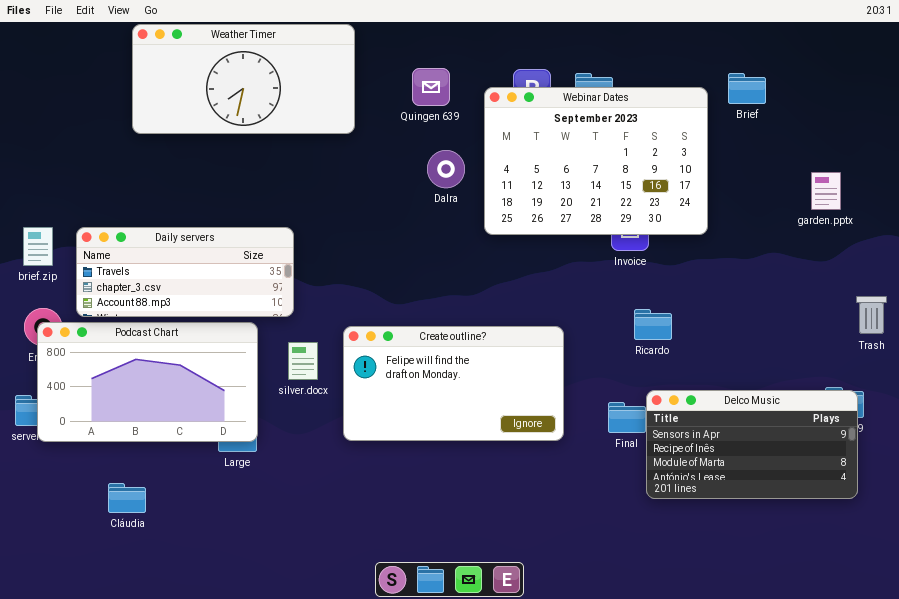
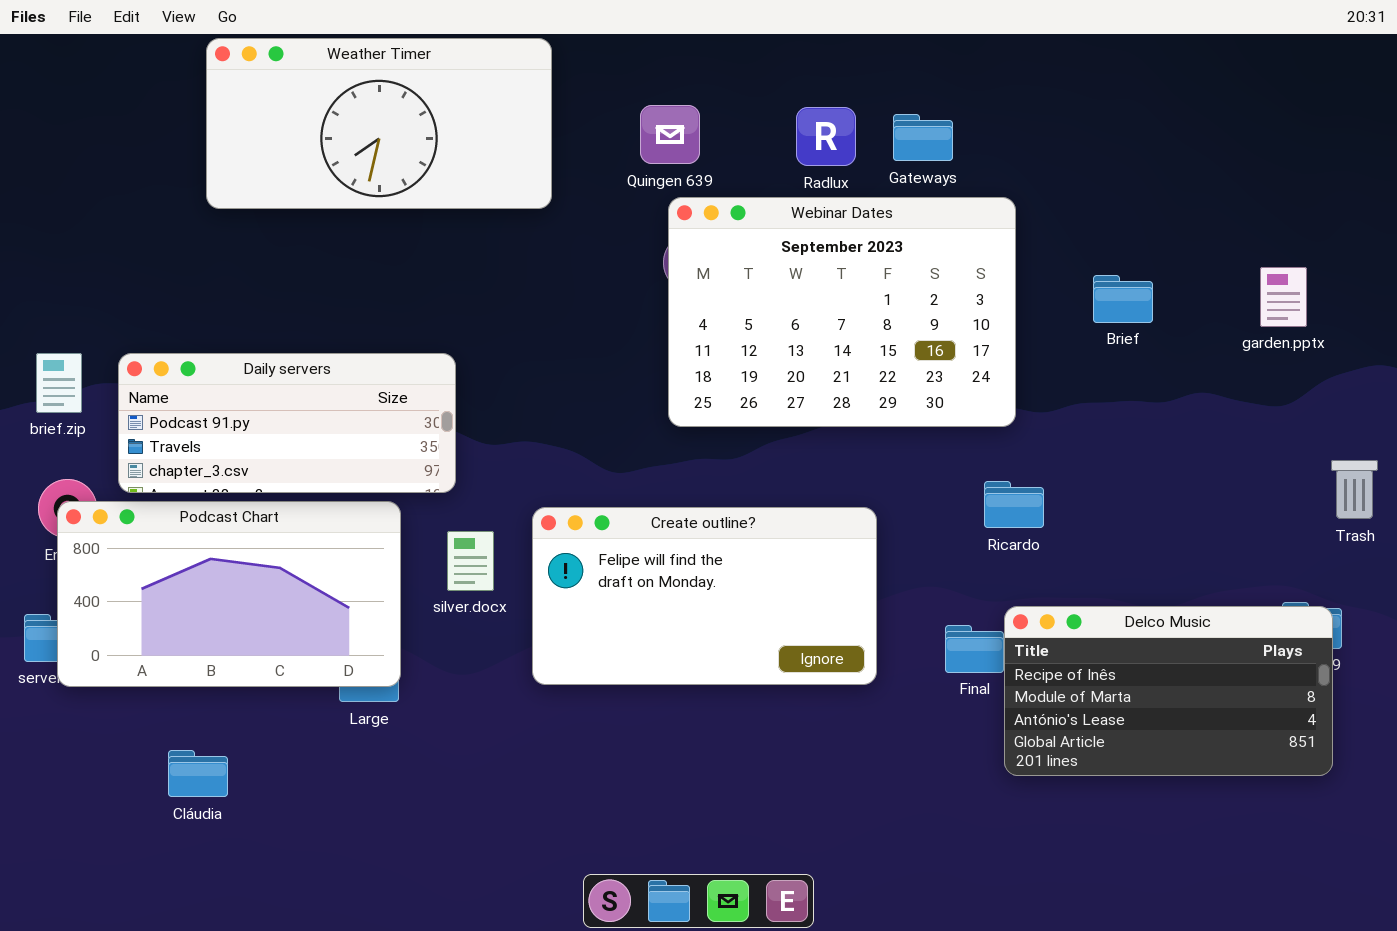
Brief: [728,73,766,104] -> [1093,275,1153,323], moved
Webinar Dates: [484,87,708,235] -> [668,197,1016,427], moved
Daily servers: [76,227,294,317] -> [118,353,456,493], scrolled up 1 row
Delco Music: [646,390,858,499] -> [1004,606,1333,776], scrolled down 1 row

